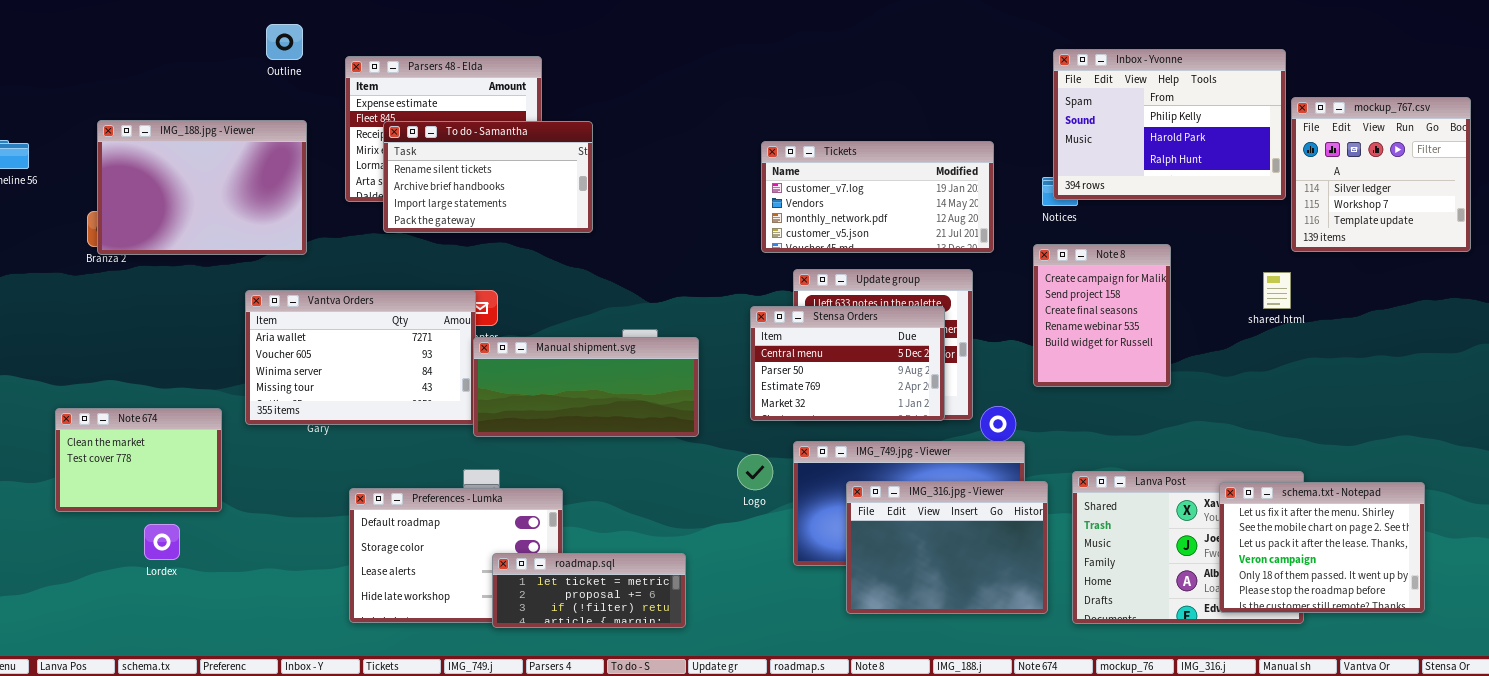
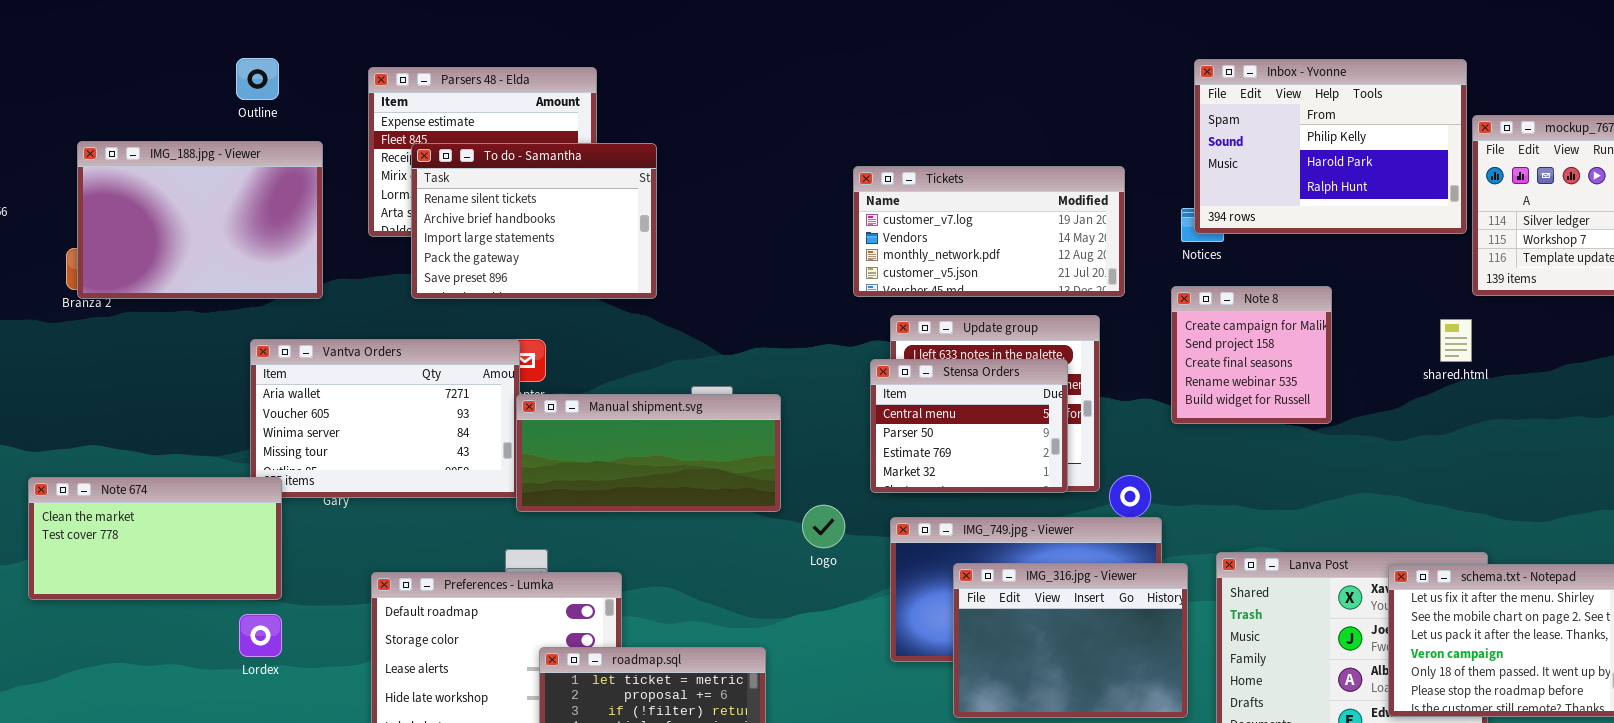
Outline: [266,24,303,60] -> [236,58,279,100], moved
To do - Samantha: [383,121,593,233] -> [411,143,657,299], resized
Note 8: [1033,244,1171,387] -> [1171,286,1332,424], resized
Stensa Orders: [750,306,945,421] -> [870,359,1068,493], resized
Note 674: [55,408,222,512] -> [28,477,282,600], resized
Logo: [737,454,773,490] -> [802,505,845,548], moved
Lordex: [144,524,180,560] -> [239,614,282,657], moved

